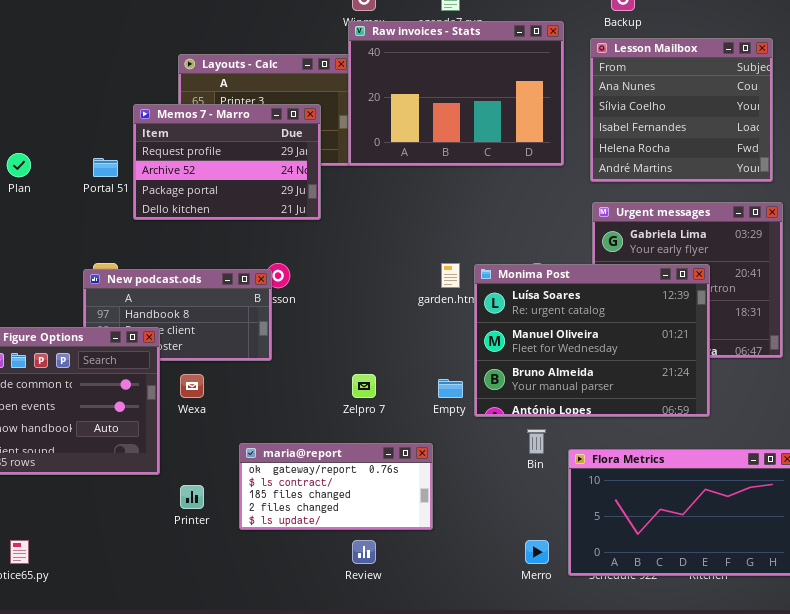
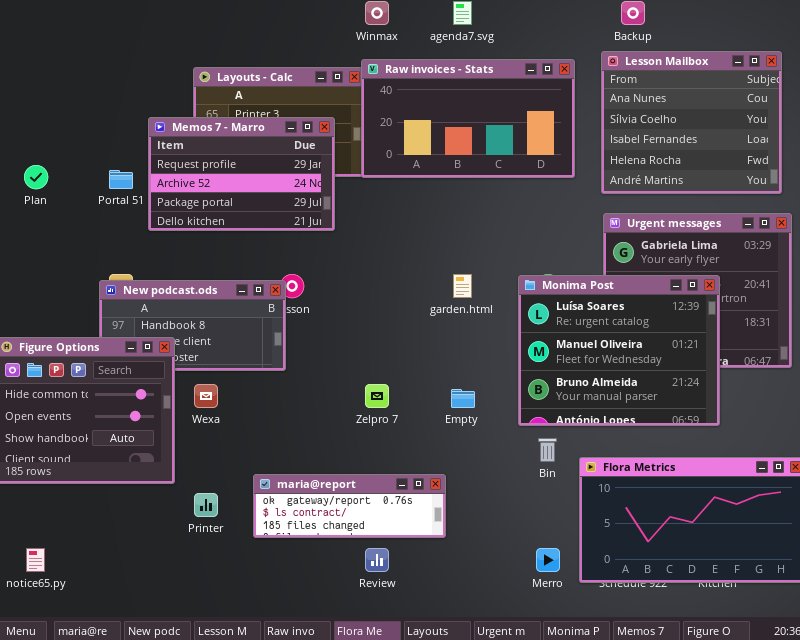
Raw invoices - Stats: [348,21,564,166] -> [361,59,575,178], resized
Monima Post: [474,264,710,417] -> [518,275,720,426], resized
maria@report: [239,443,433,530] -> [253,474,446,538], resized

